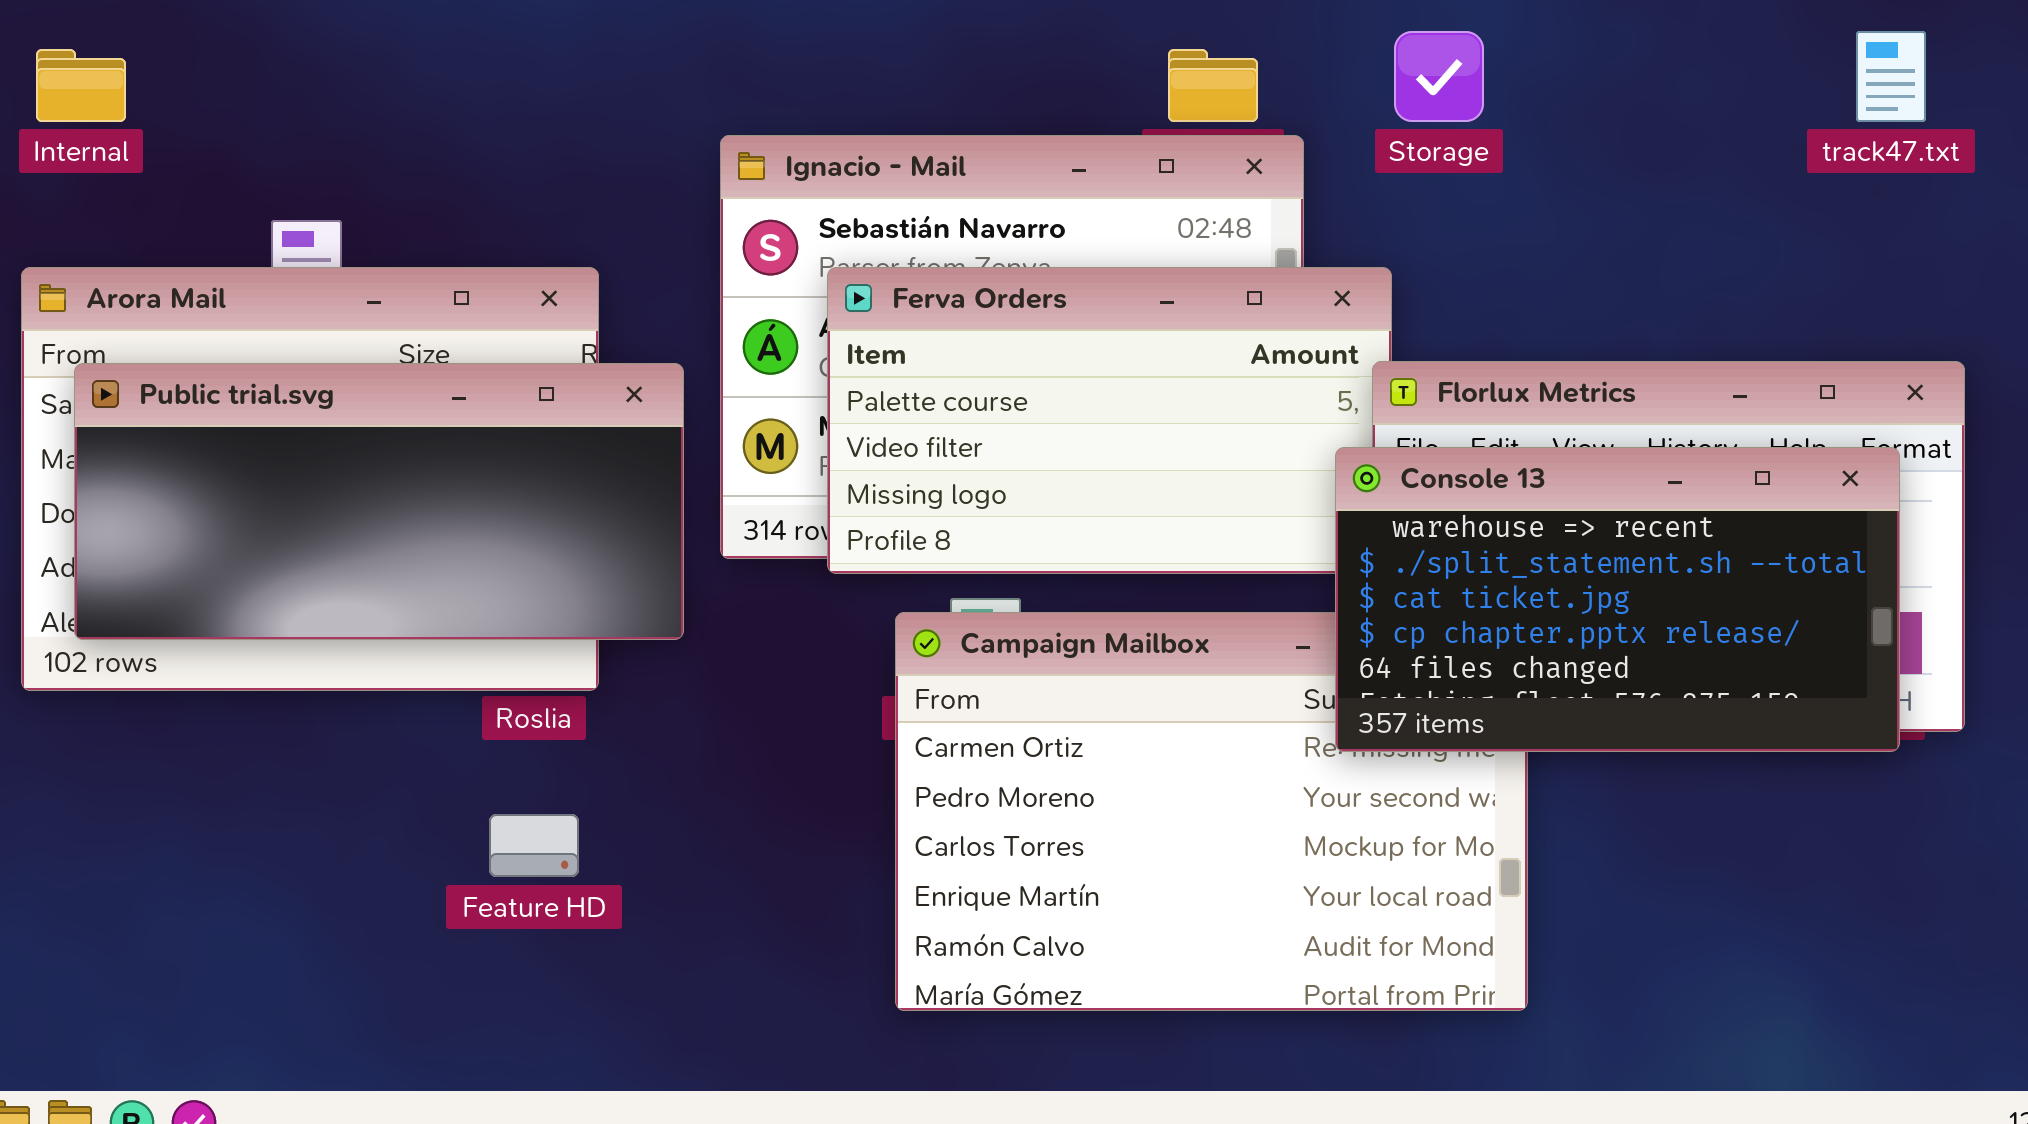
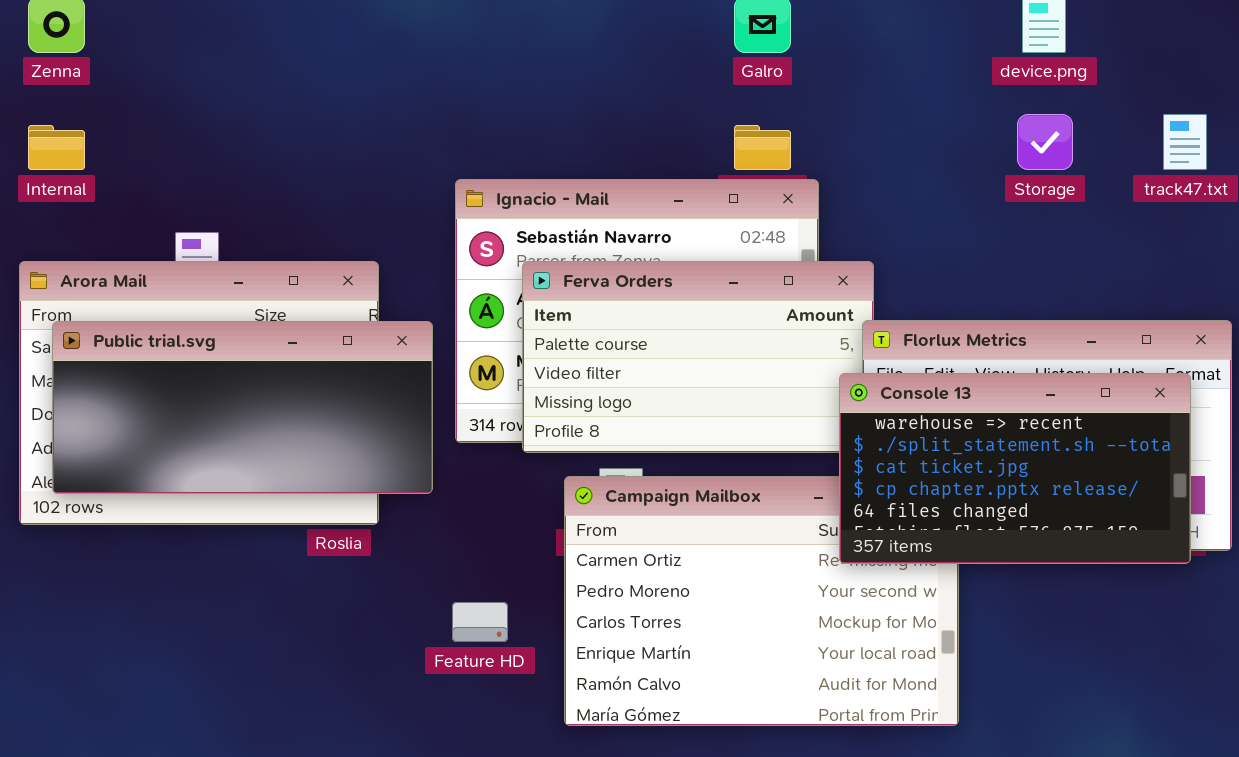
Storage: [1394,31,1484,122] -> [1017,114,1073,170], moved
Feature HD: [489,814,579,877] -> [452,602,508,642], moved

